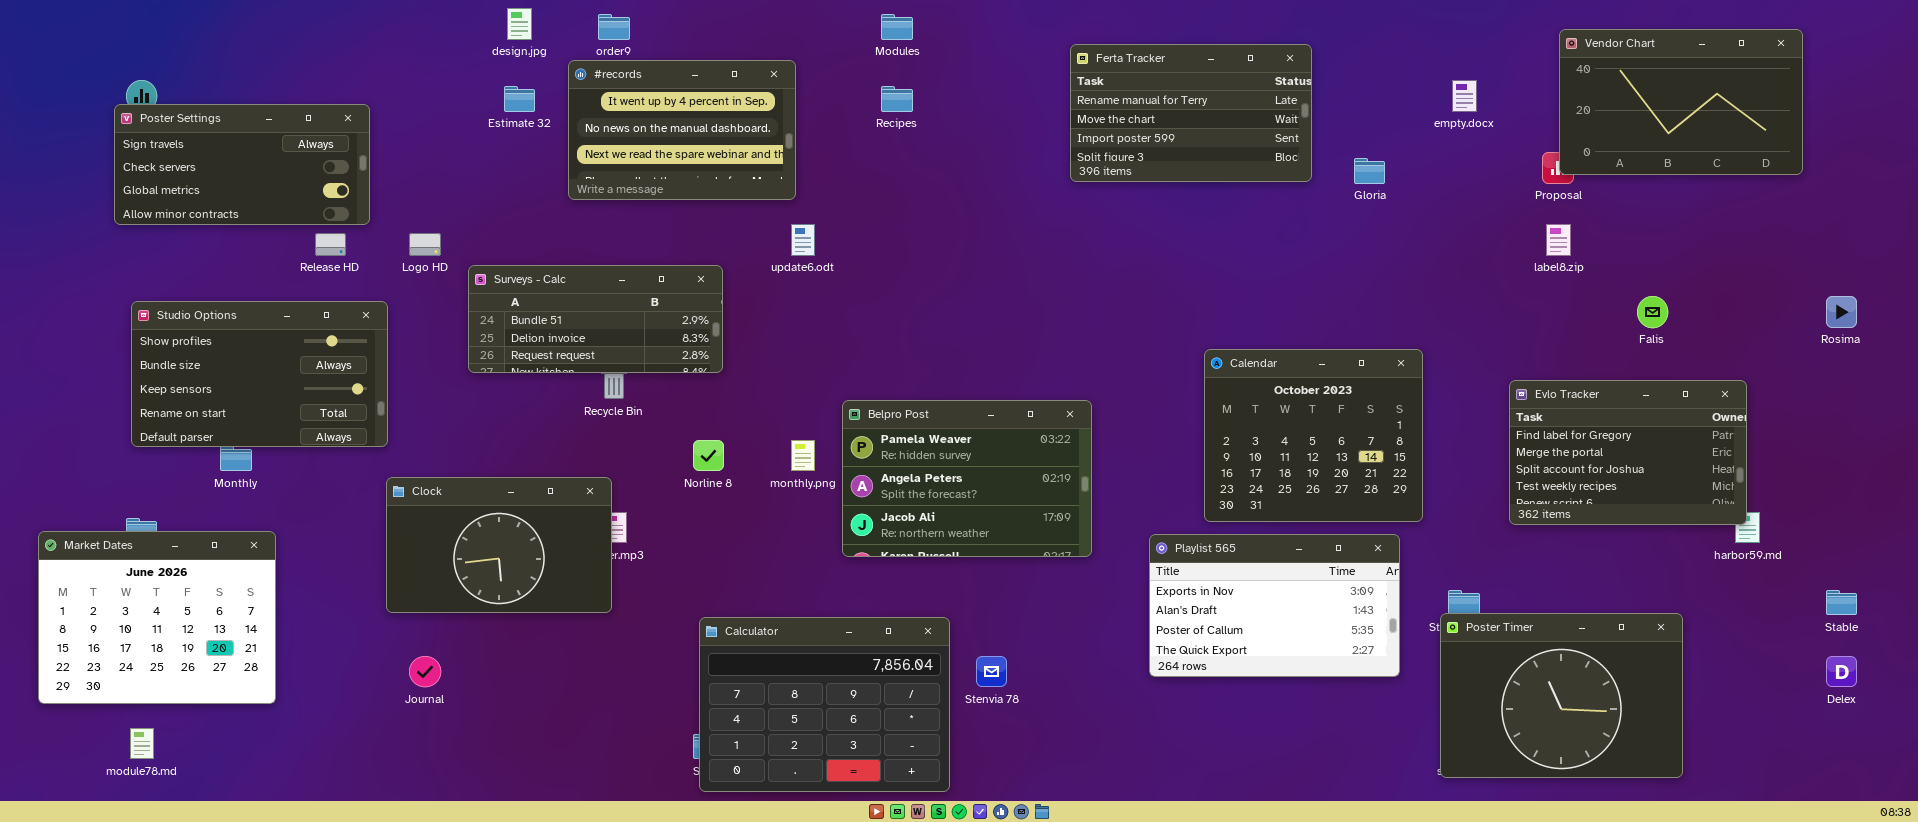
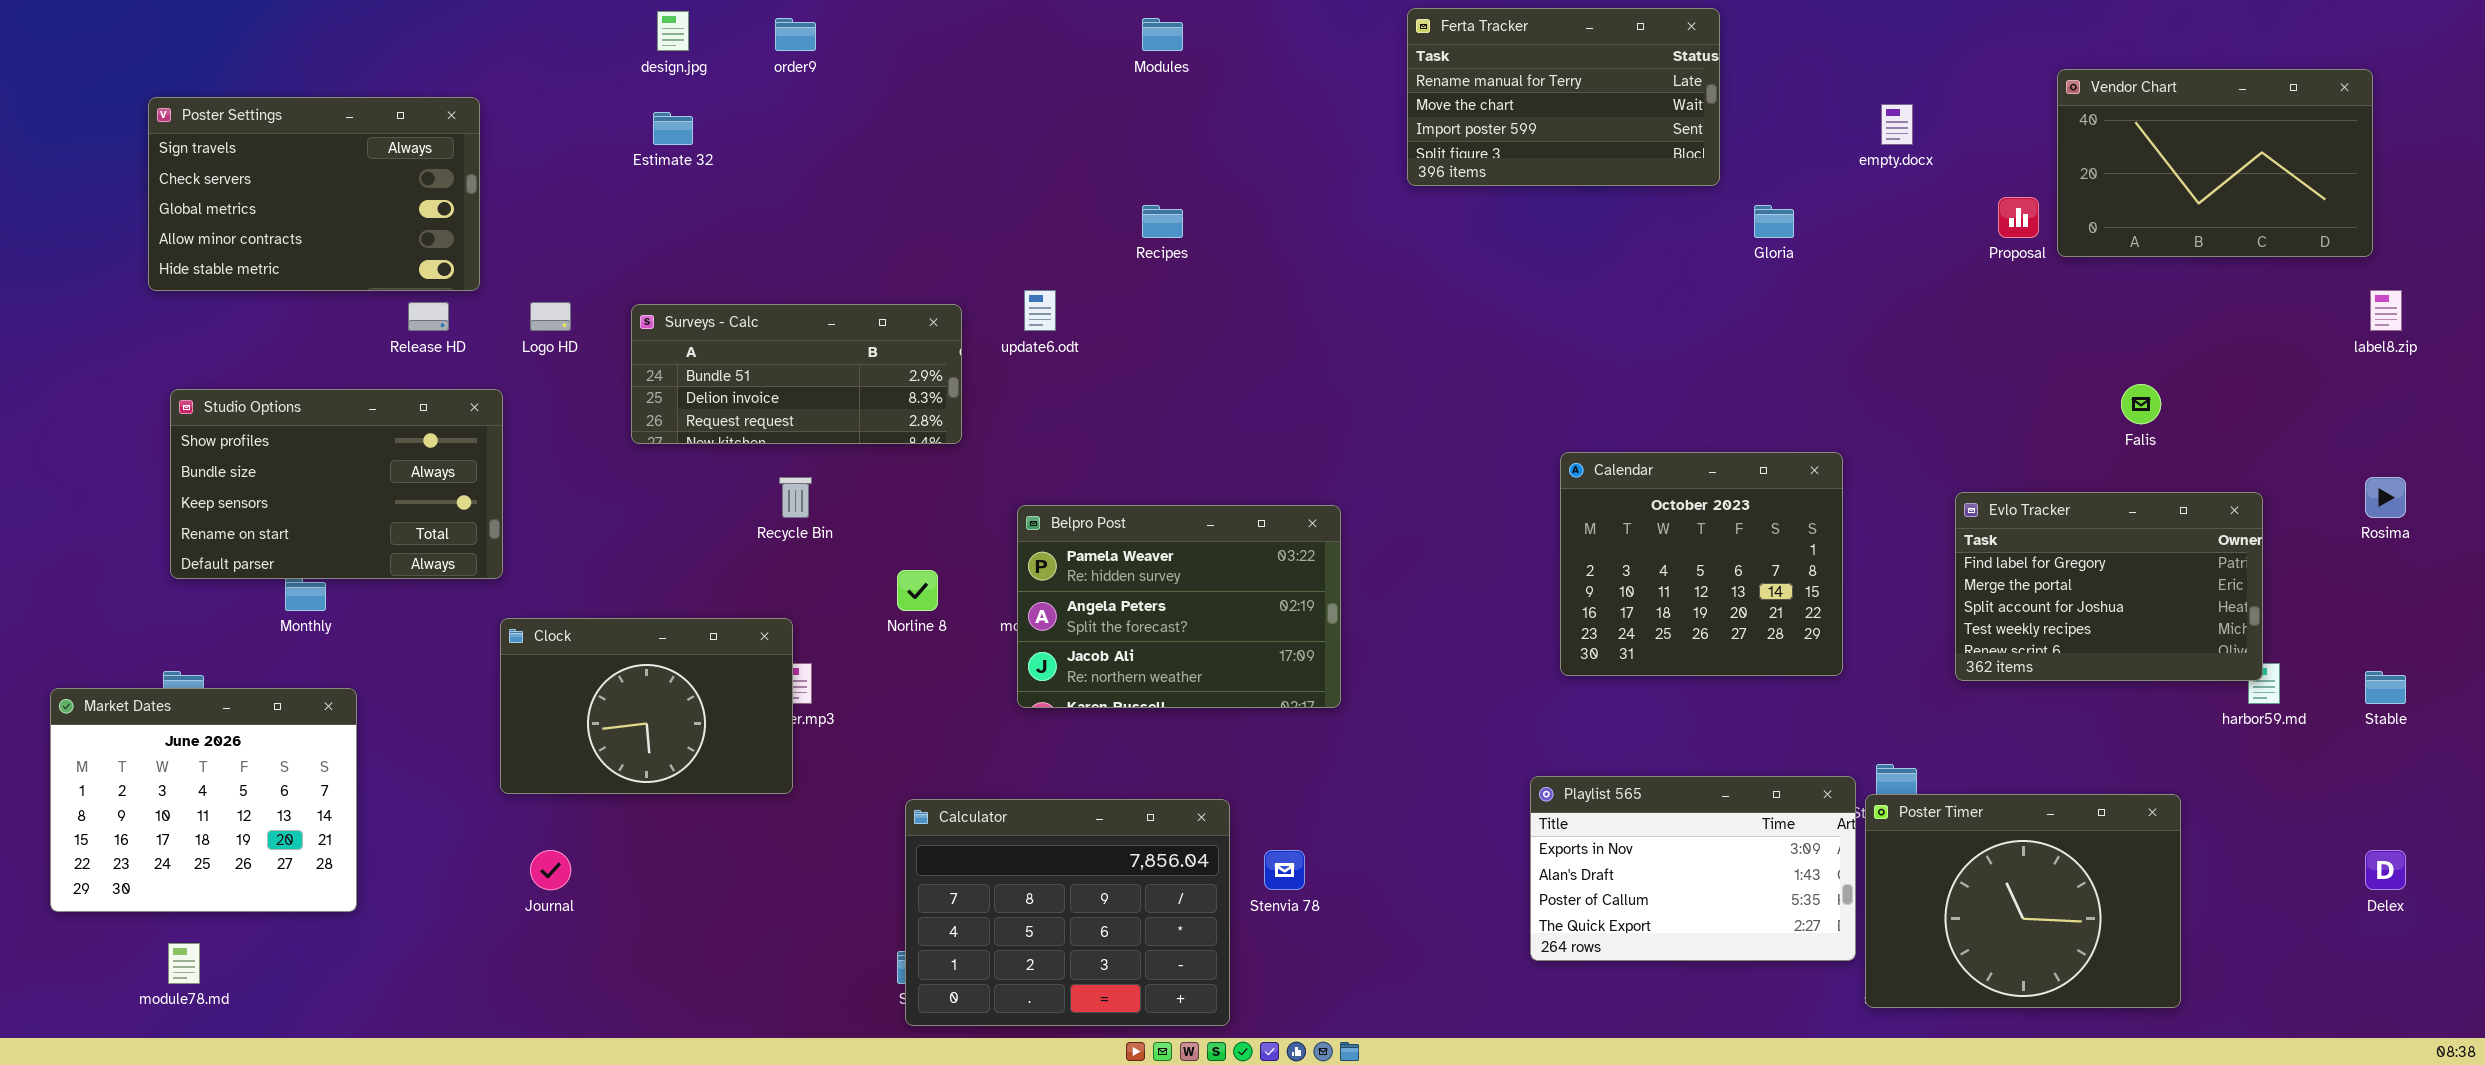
Vendor Chart: [1559,29,1803,175] -> [2057,69,2373,257], moved
Ferta Tracker: [1070,44,1312,182] -> [1407,8,1720,186], moved
#records: [568,60,796,200] -> none, closed
Recipes: [881,86,913,112] -> [1142,205,1183,238], moved
Poster Settings: [114,104,370,225] -> [148,97,480,291], resized
label8.zip: [1546,224,1571,256] -> [2370,290,2402,331], moved
Surveys - Calc: [468,265,723,373] -> [631,304,962,444], moved
Rosima: [1826,296,1857,328] -> [2365,477,2406,518], moved
Belpro Post: [842,400,1092,557] -> [1017,505,1341,708], moved
Playlist 565: [1149,534,1400,677] -> [1530,776,1856,961], moved
Stable: [1826,590,1857,615] -> [2365,671,2406,704], moved

